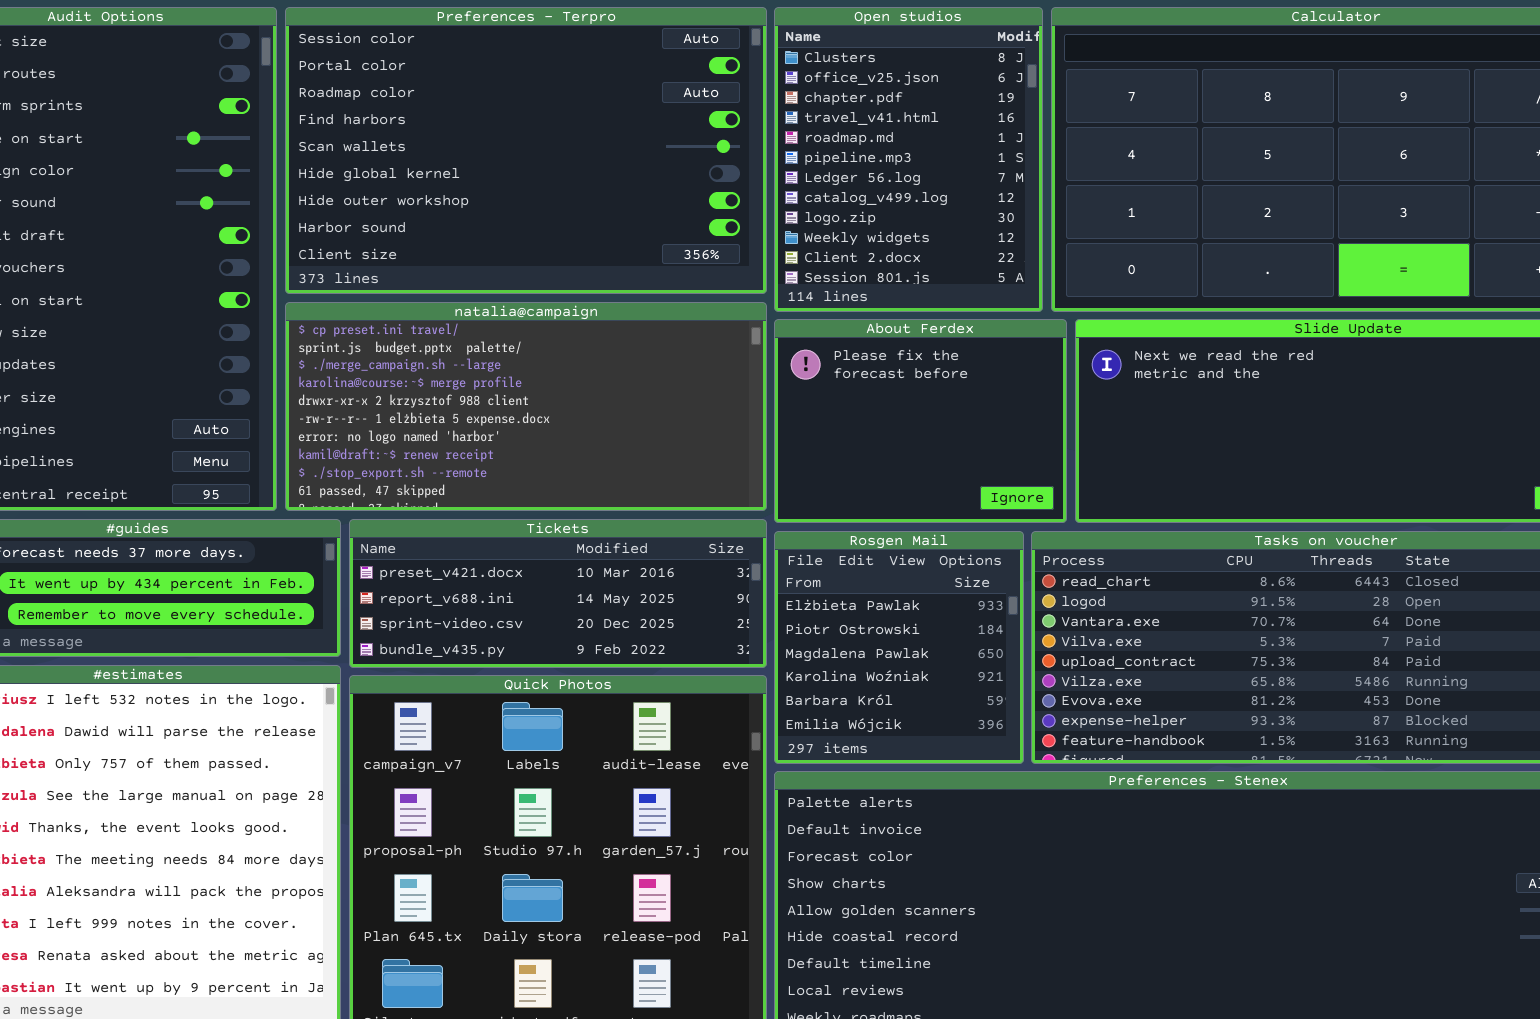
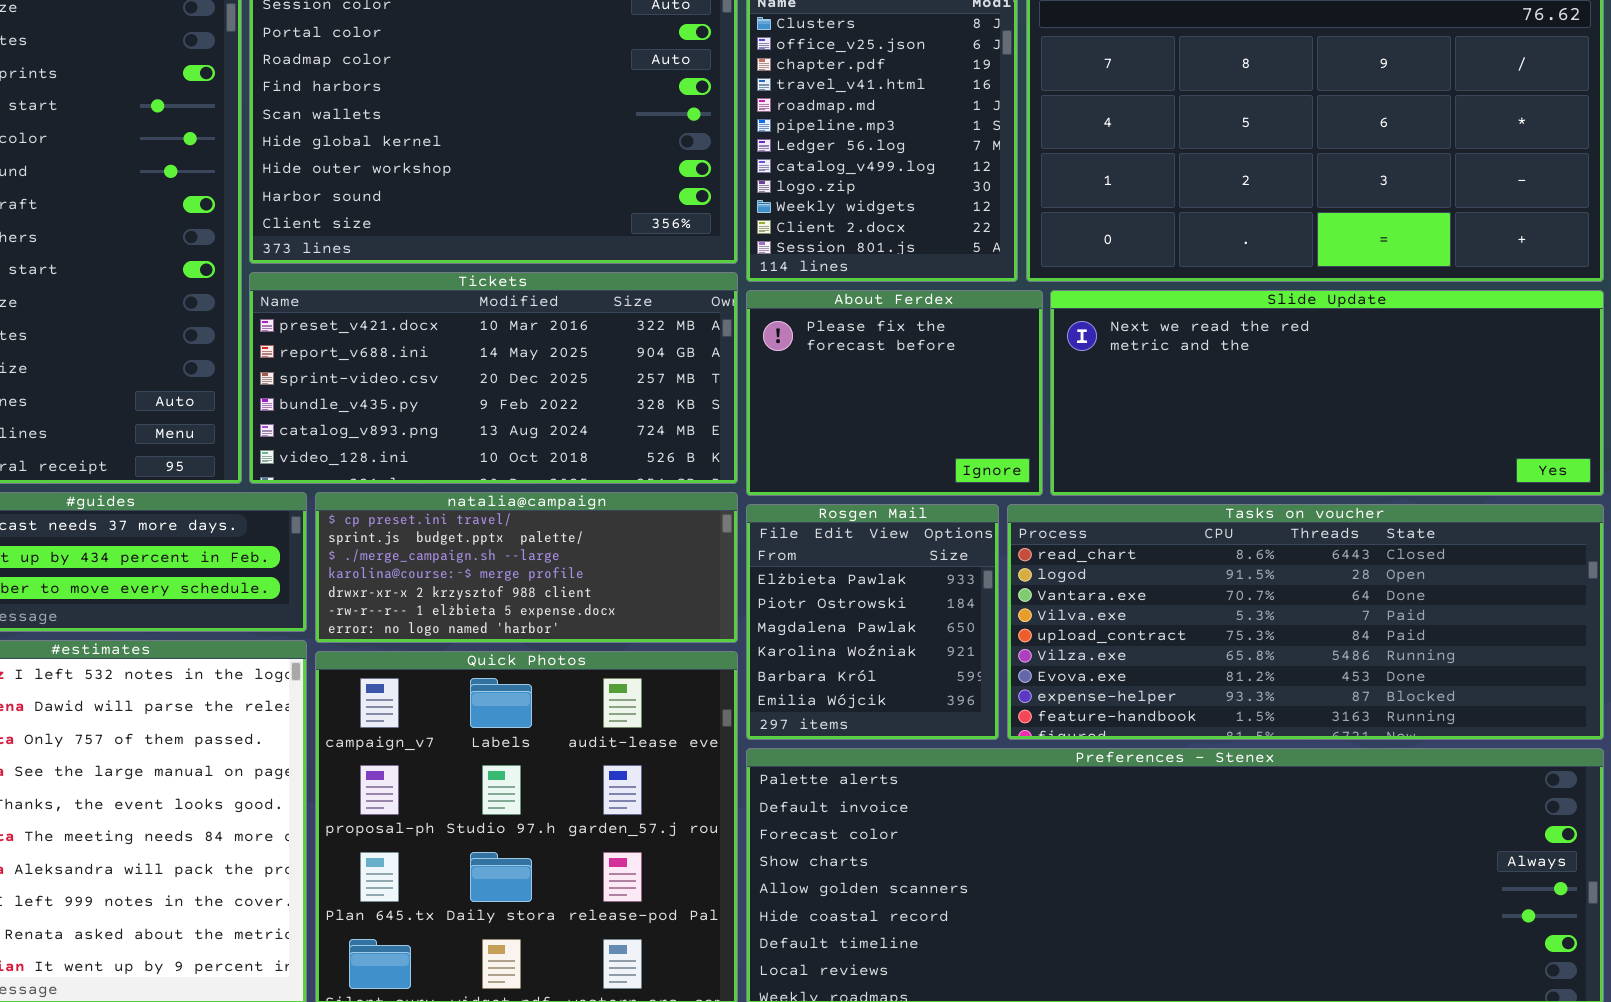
natalia@campaign: [285,302,767,511] -> [315,492,738,643], moved, resized
Tickets: [349,519,767,668] -> [249,272,738,484], moved, resized

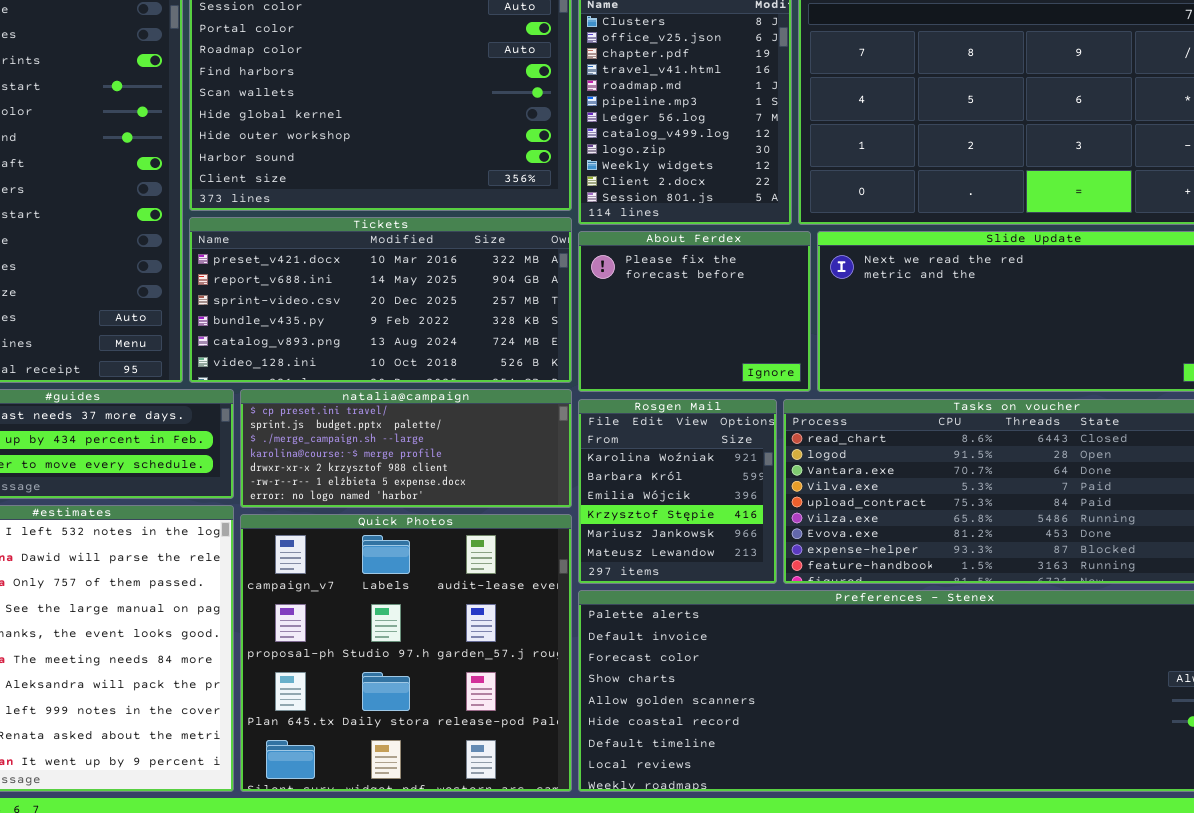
Rosgen Mail: [746,504,999,740] -> [578,399,777,584], scrolled down 3 rows

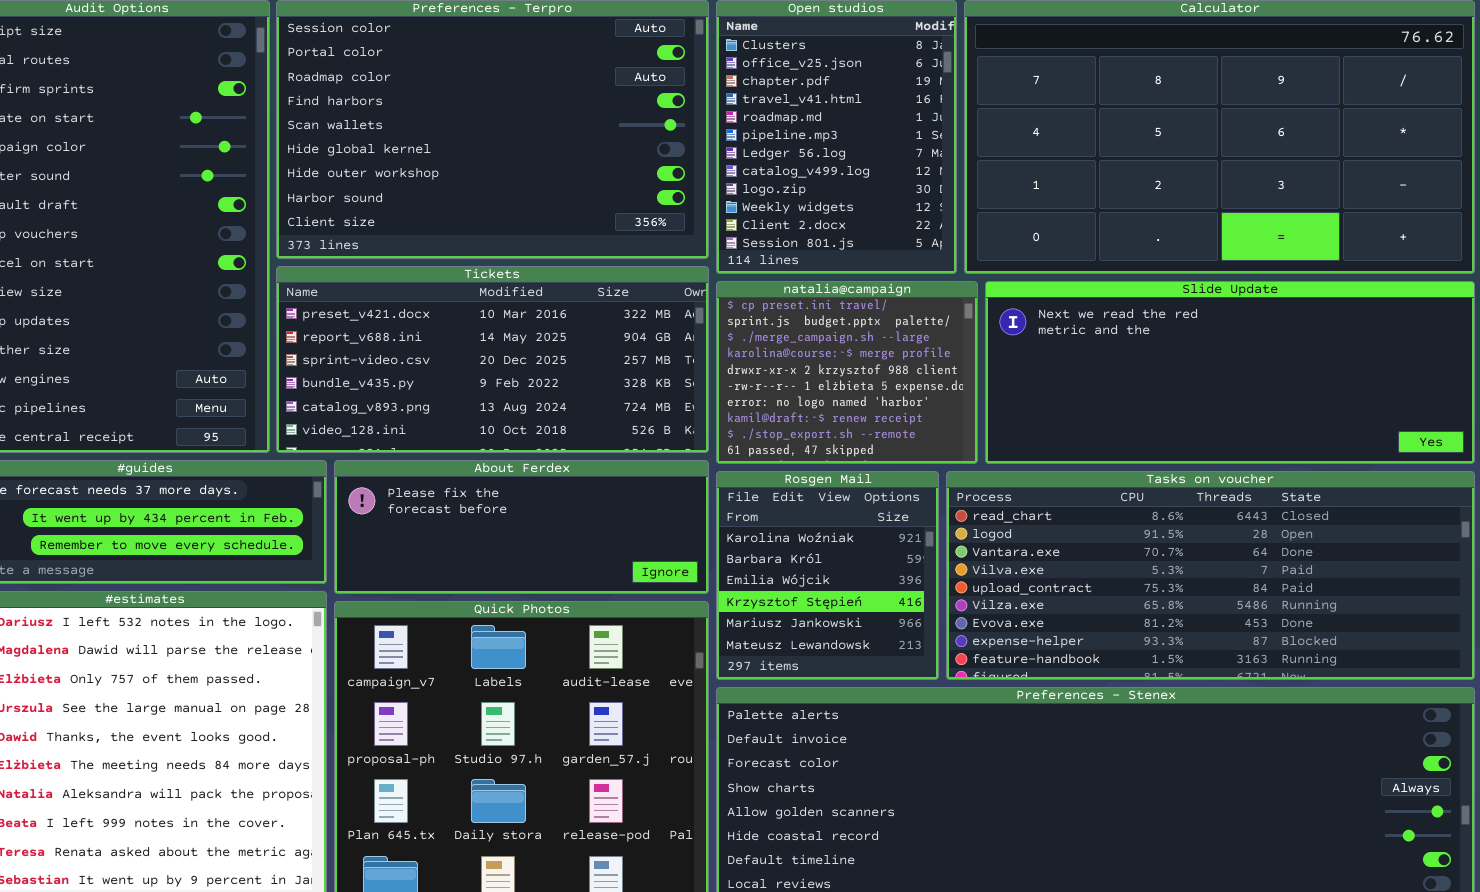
About Ferdex: [578,231,811,392] -> [334,460,709,594], moved, resized
natalia@campaign: [240,389,572,508] -> [716,281,978,464], moved, resized

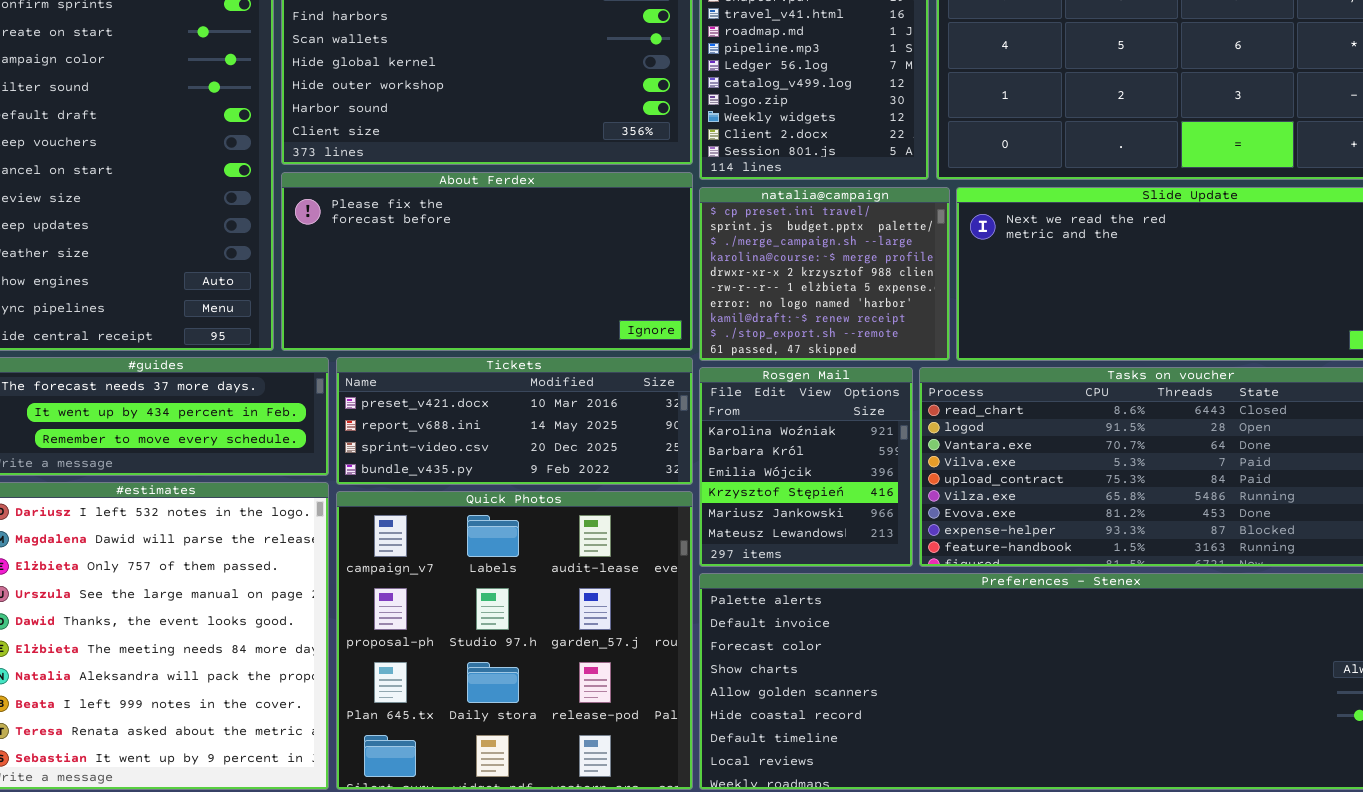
Tickets: [276,266,709,453] -> [336,357,693,485], moved, resized
About Ferdex: [334,460,709,594] -> [281,172,693,351], moved, resized

